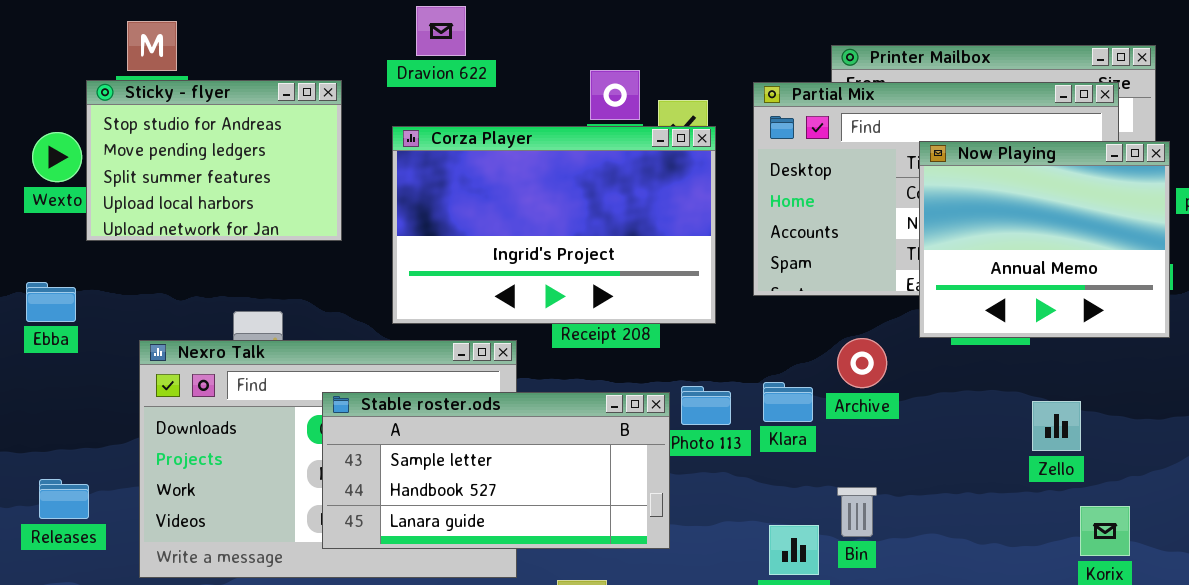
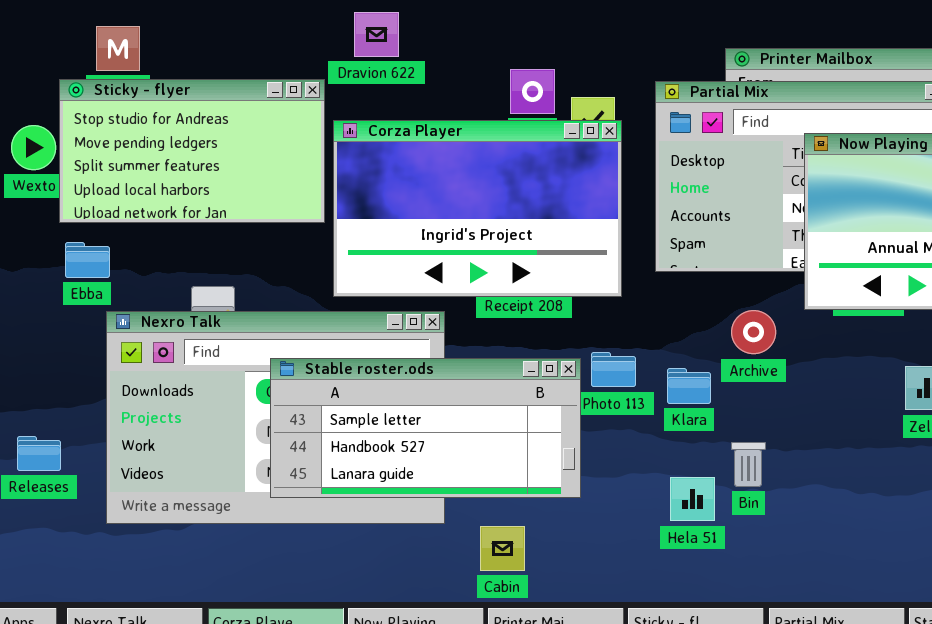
Sticky - flyer: [86,80,342,241] -> [59,79,325,223], resized
Ebba: [26,282,76,322] -> [65,242,110,278], moved
Klara: [763,382,813,422] -> [667,368,711,404], moved

